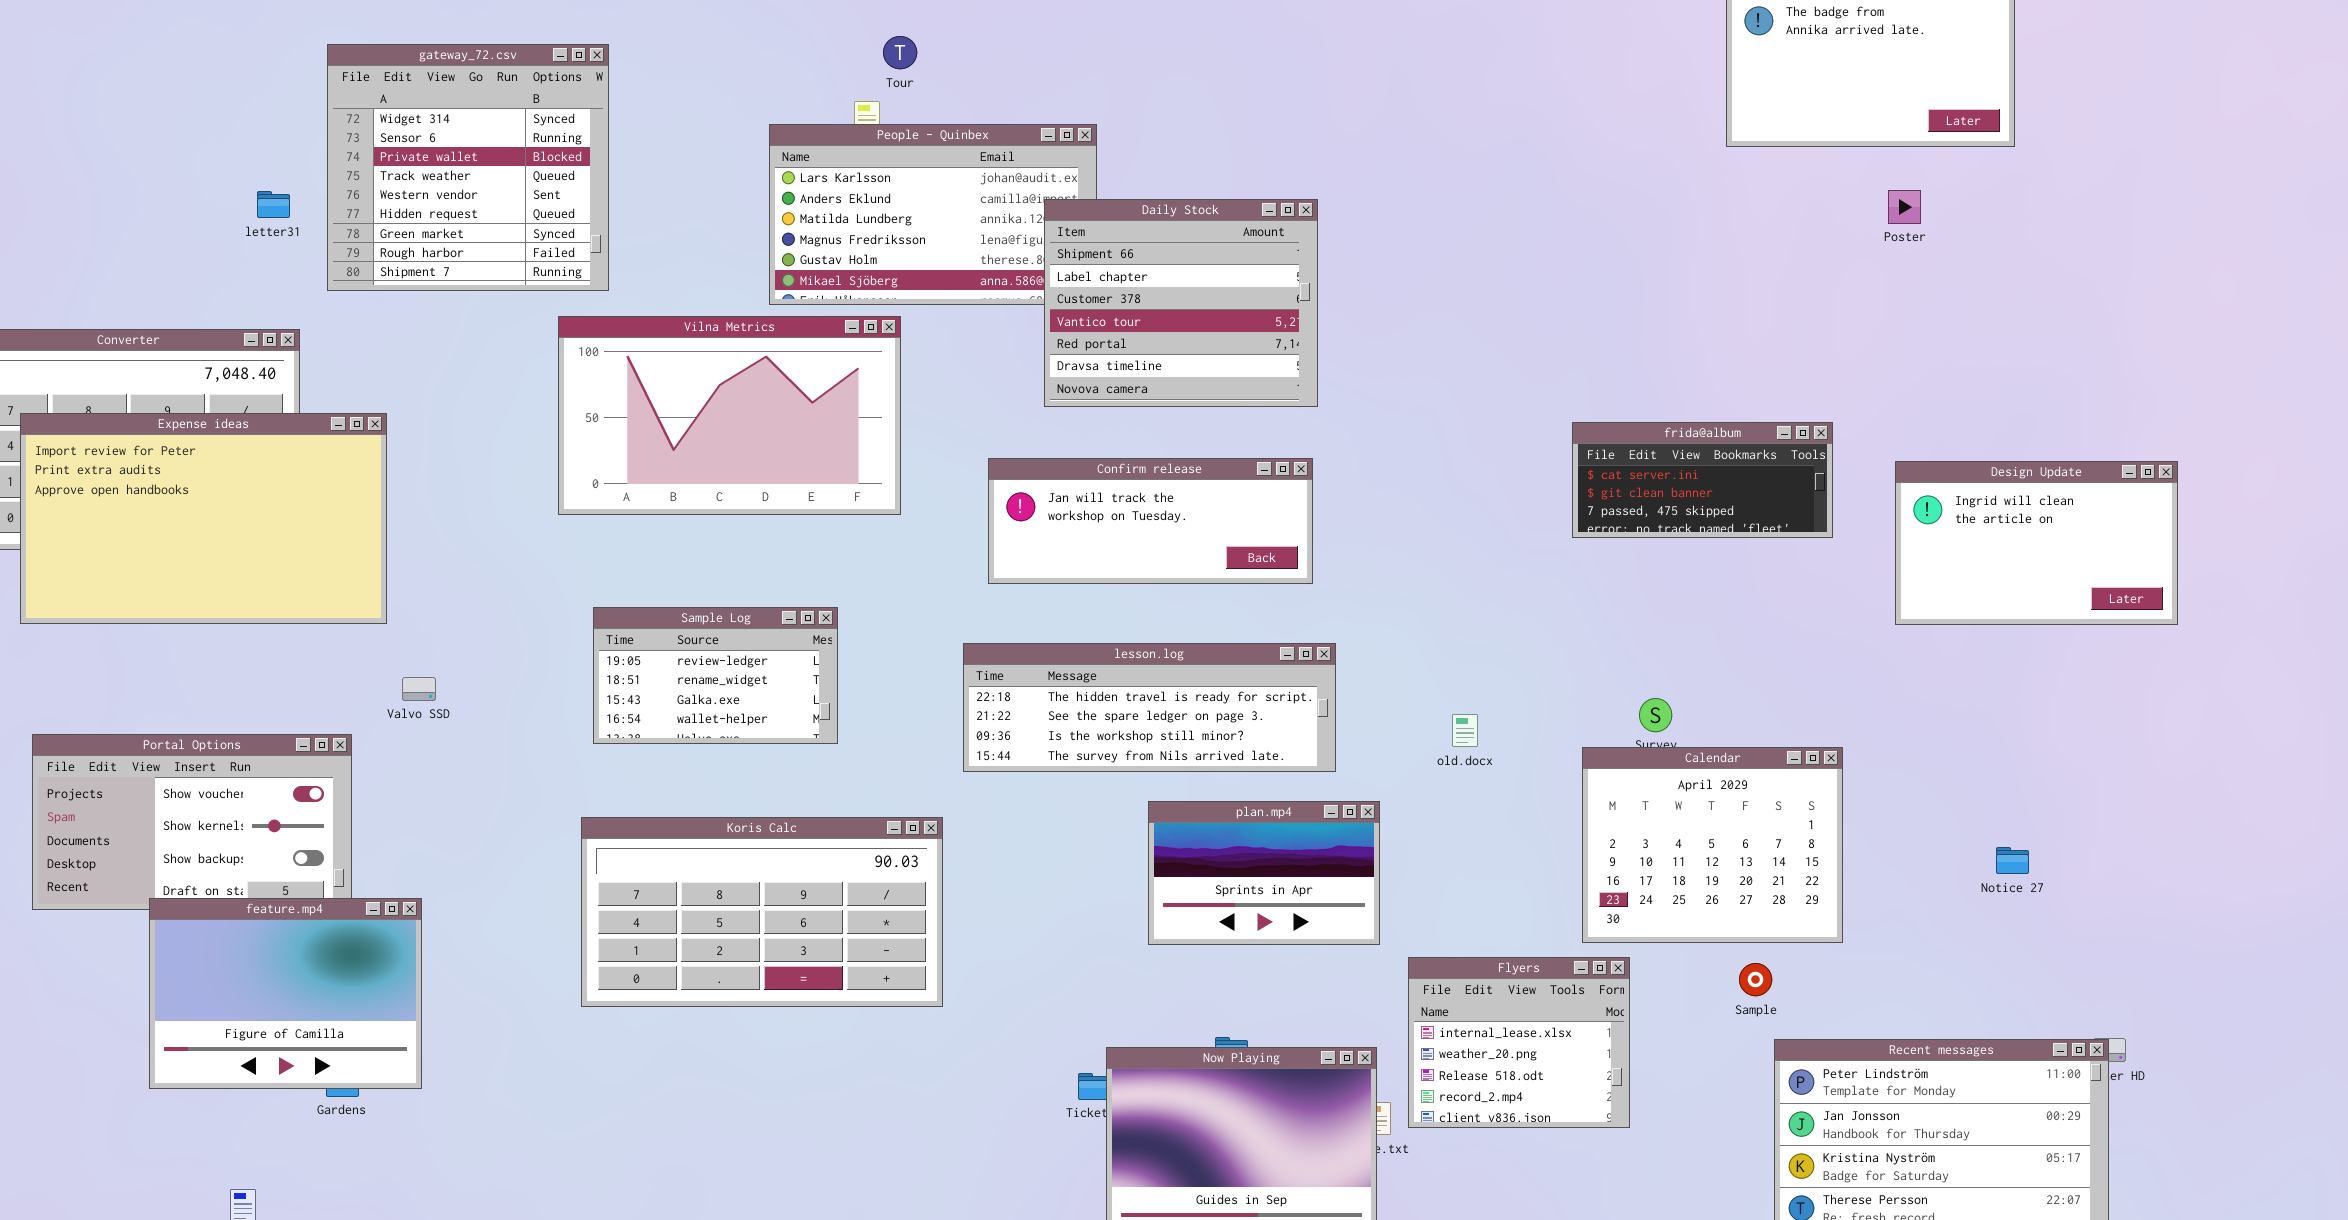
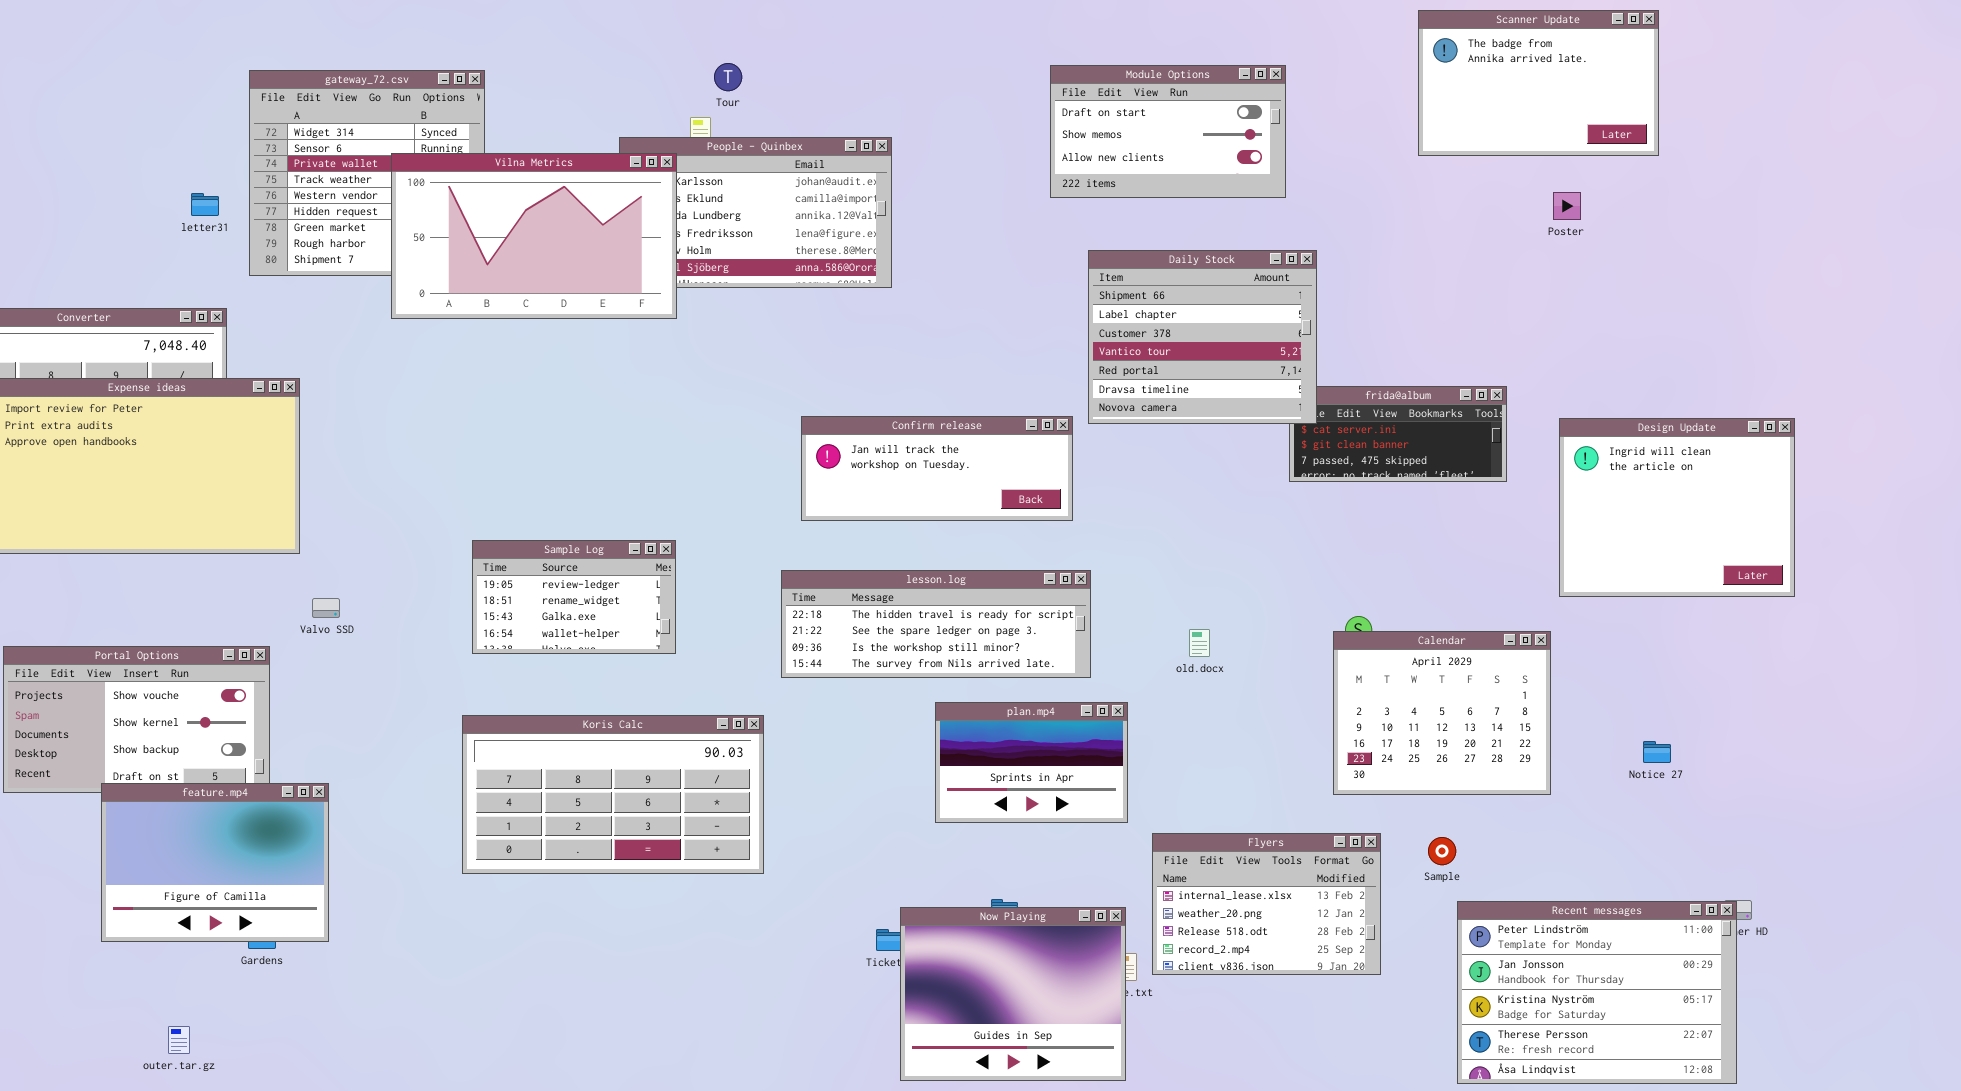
Module Options: none -> [1050,65,1286,198], opened
Daily Stock: [1044,199,1318,407] -> [1088,250,1317,424], moved
Vilna Metrics: [558,316,901,515] -> [391,153,677,319], moved
Design Update: [1895,461,2178,625] -> [1559,418,1795,597], resized
Calendar: [1582,747,1843,943] -> [1333,631,1551,795], moved
Flyers: [1408,957,1630,1128] -> [1152,833,1381,975], resized

